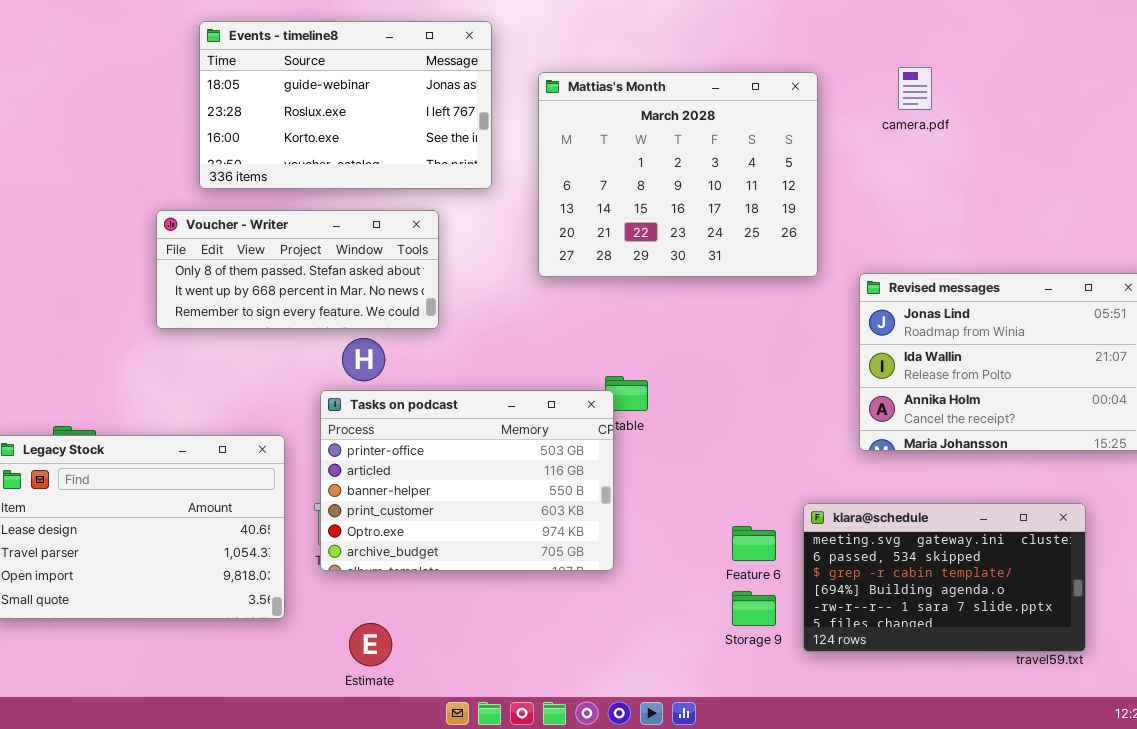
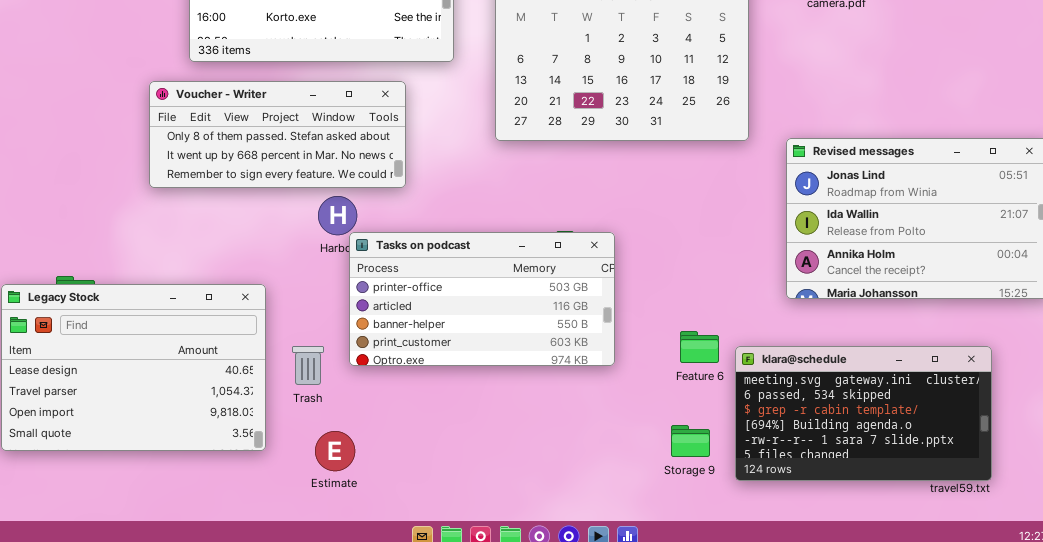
Tasks on podcast: [320,390,614,571] -> [349,232,615,366], moved, resized
Feature 6: [732,526,776,561] -> [680,331,719,363], moved
Estimate: [349,623,392,666] -> [315,431,355,471], moved

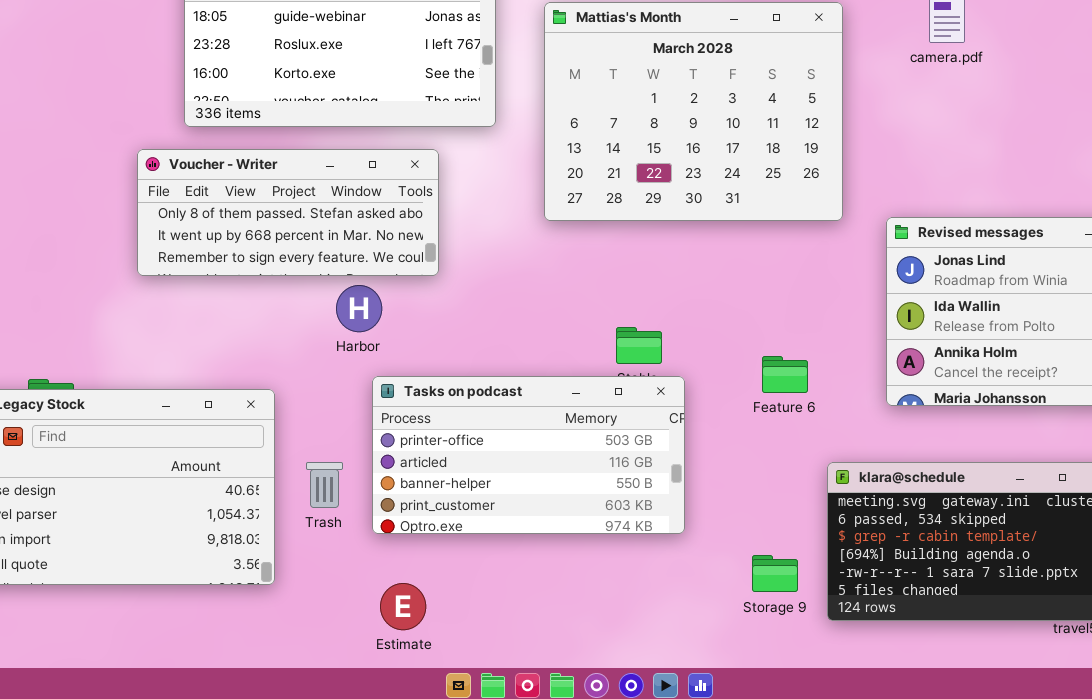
Tasks on podcast: [349,232,615,366] -> [372,376,685,534], moved
Feature 6: [680,331,719,363] -> [762,356,808,393], moved
Estimate: [315,431,355,471] -> [380,583,426,630], moved

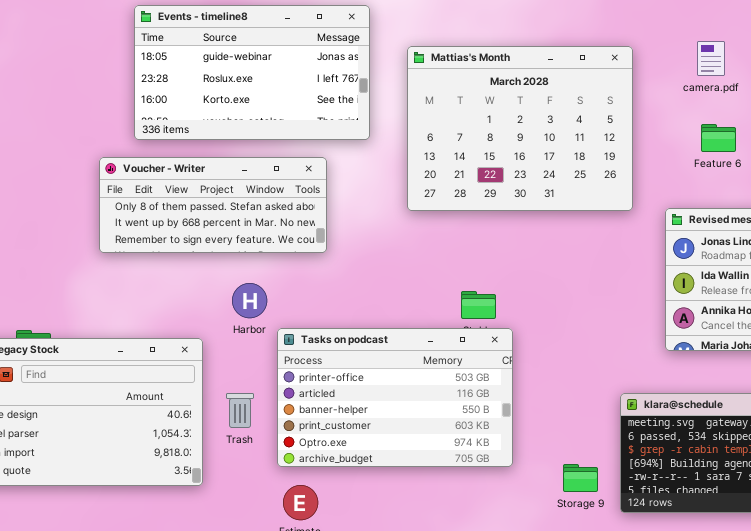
Harbor: [336,285,382,332] -> [232,283,267,318], moved
Feature 6: [762,356,808,393] -> [701,124,736,152], moved
Tasks on podcast: [372,376,685,534] -> [277,328,513,467], resized

